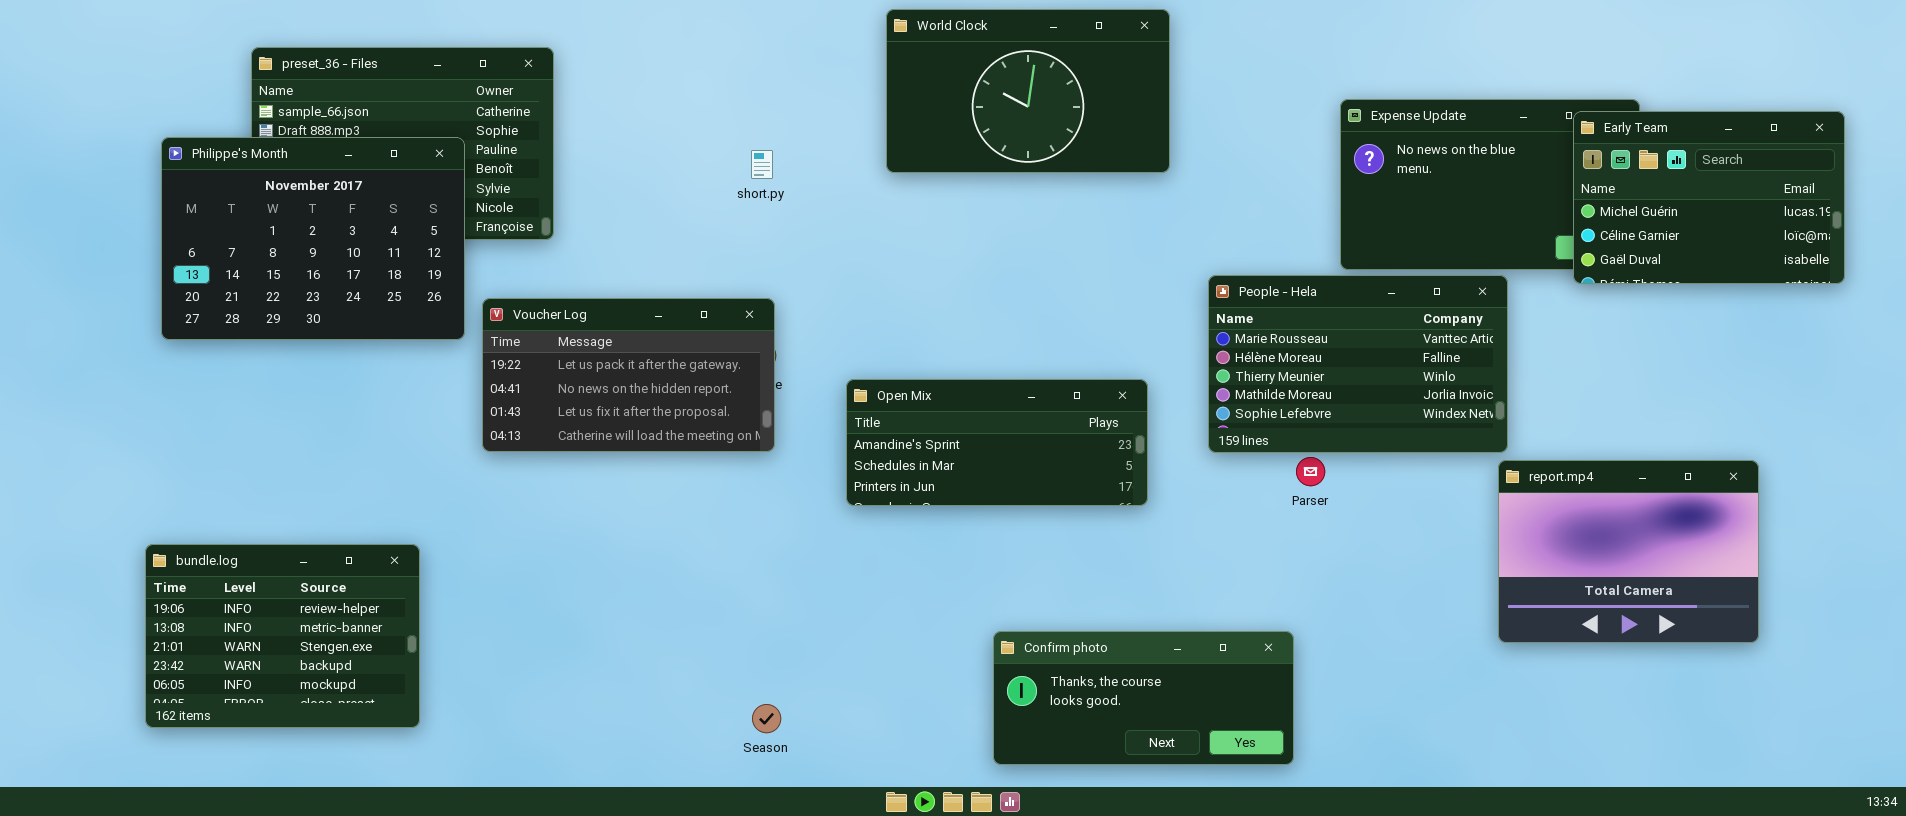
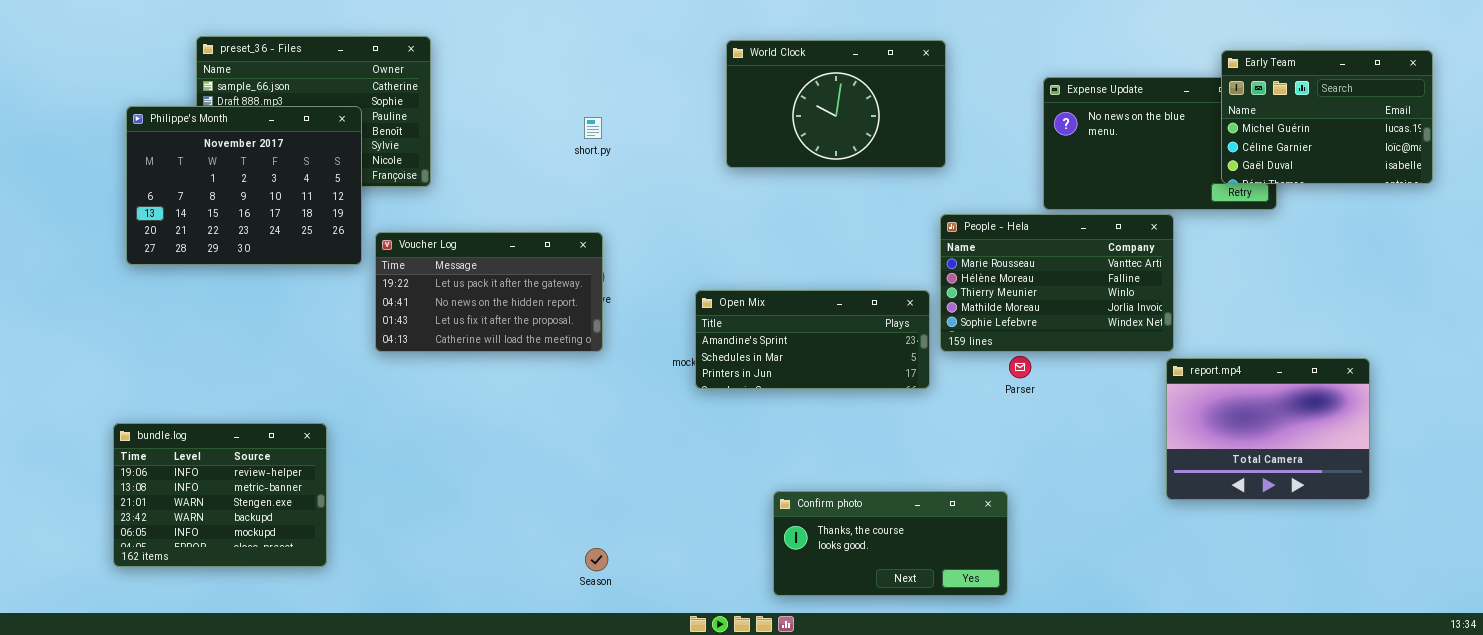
World Clock: [886,9,1170,173] -> [726,40,946,168], moved
Early Team: [1573,111,1845,284] -> [1221,50,1433,184], moved
Open Mix: [846,379,1148,506] -> [695,290,930,389], moved

